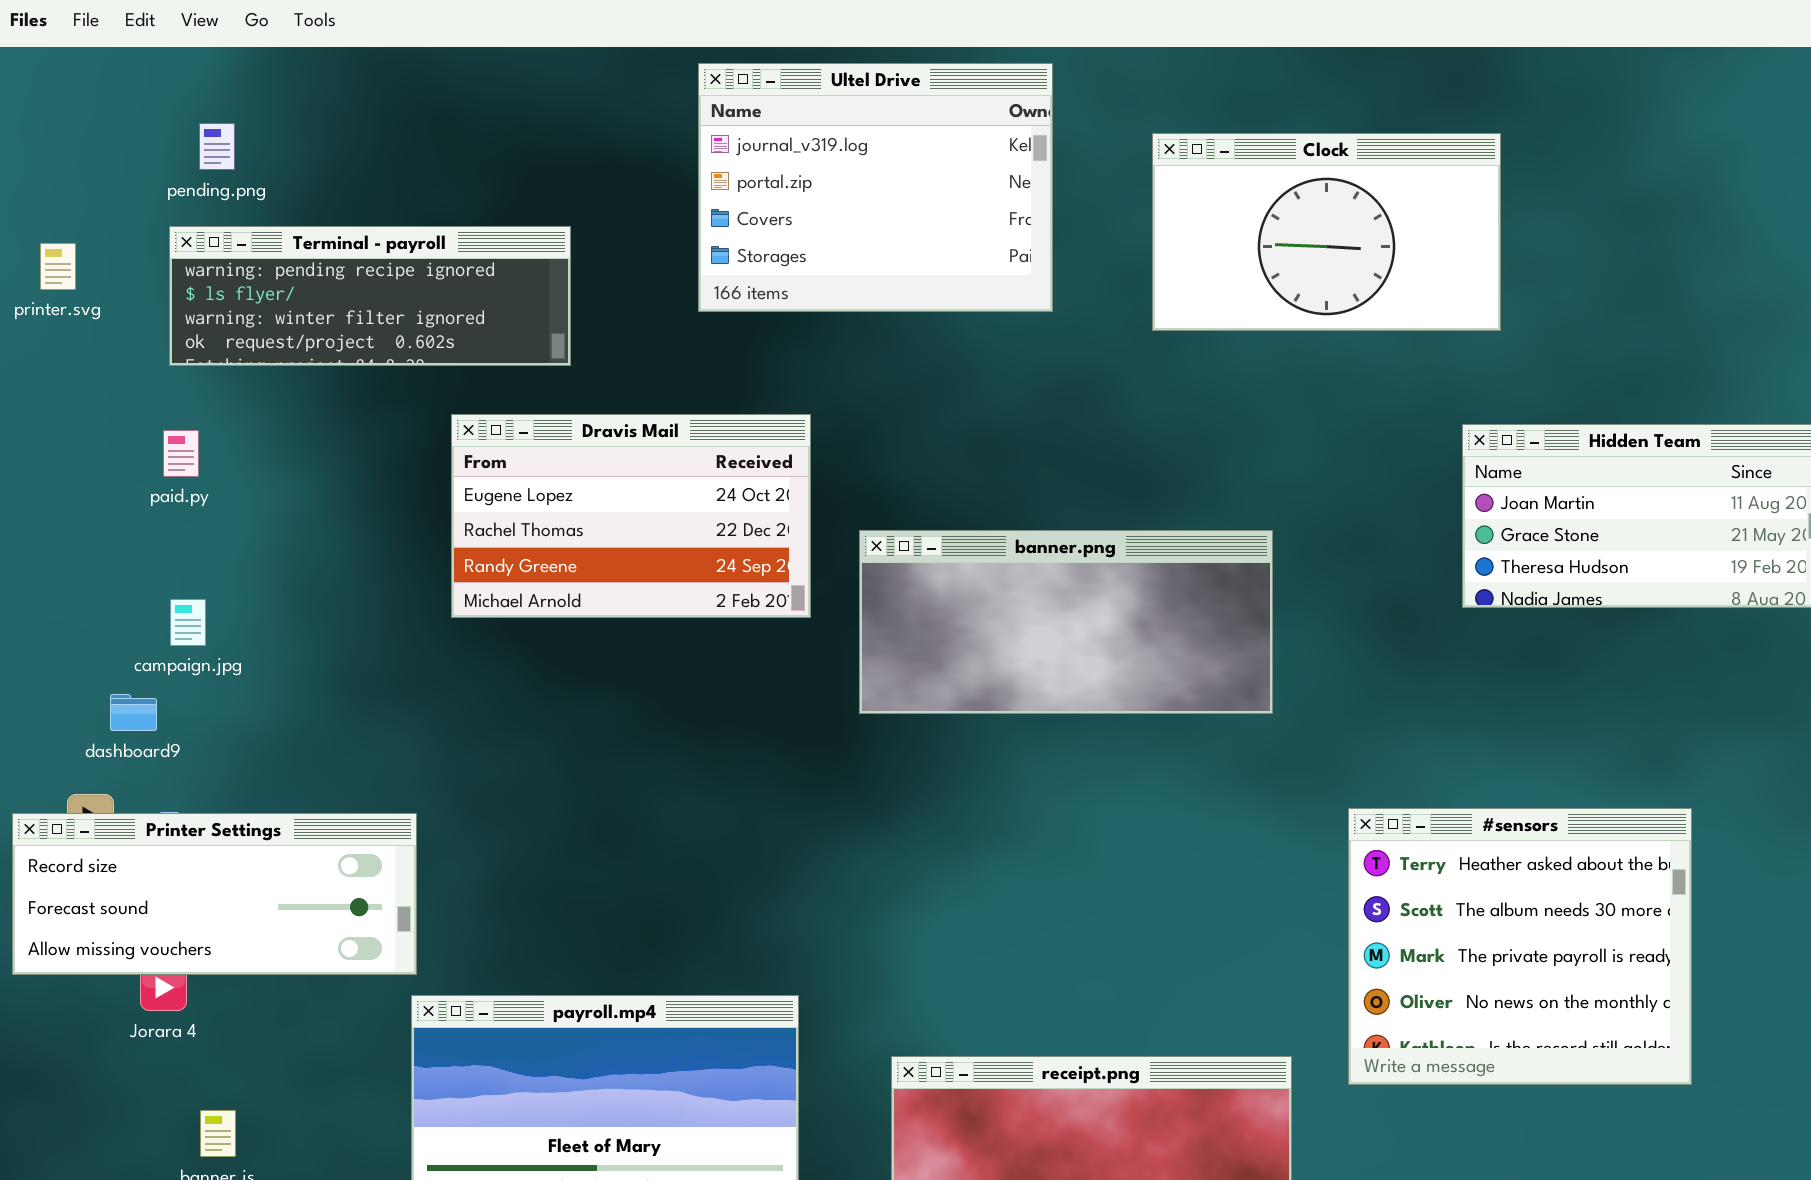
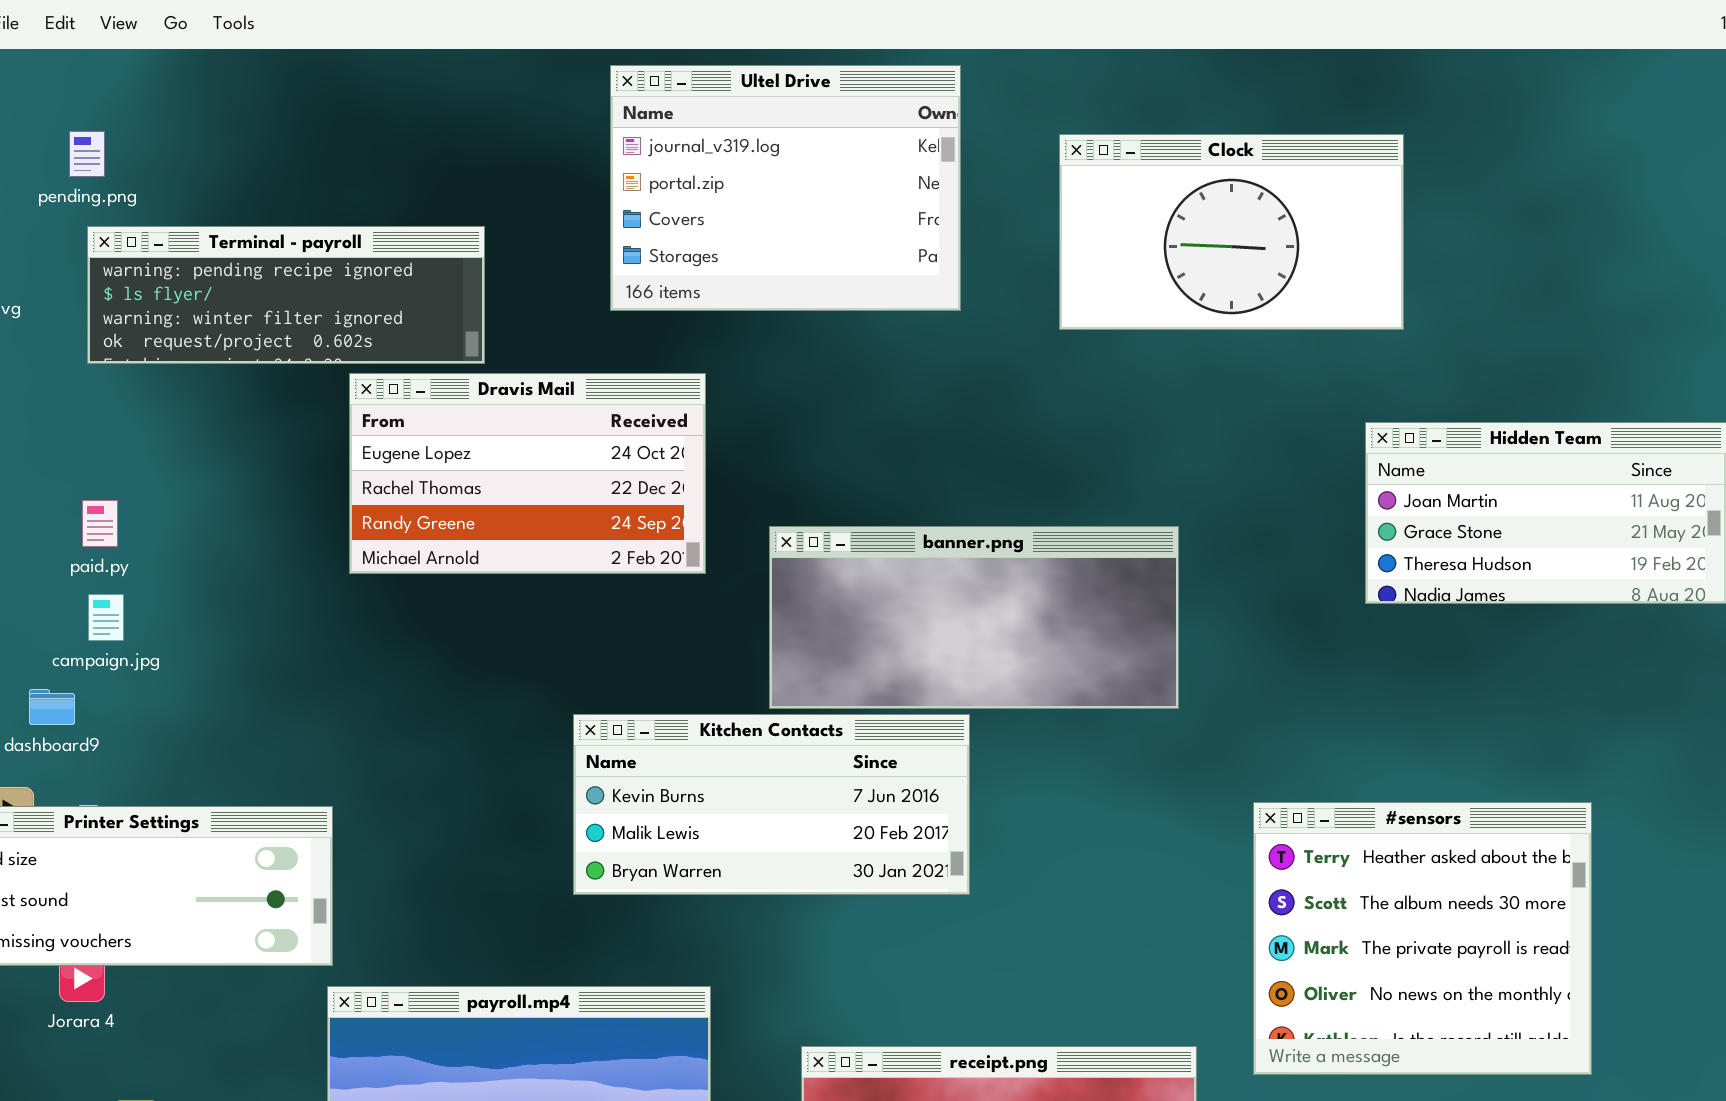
pending.png: [199,123,235,170] -> [69,131,105,177], moved
Dravis Mail: [451,414,811,618] -> [349,373,706,574], moved
paid.py: [163,430,199,477] -> [82,500,118,547], moved
Kitchen Contacts: none -> [573,714,970,895], opened

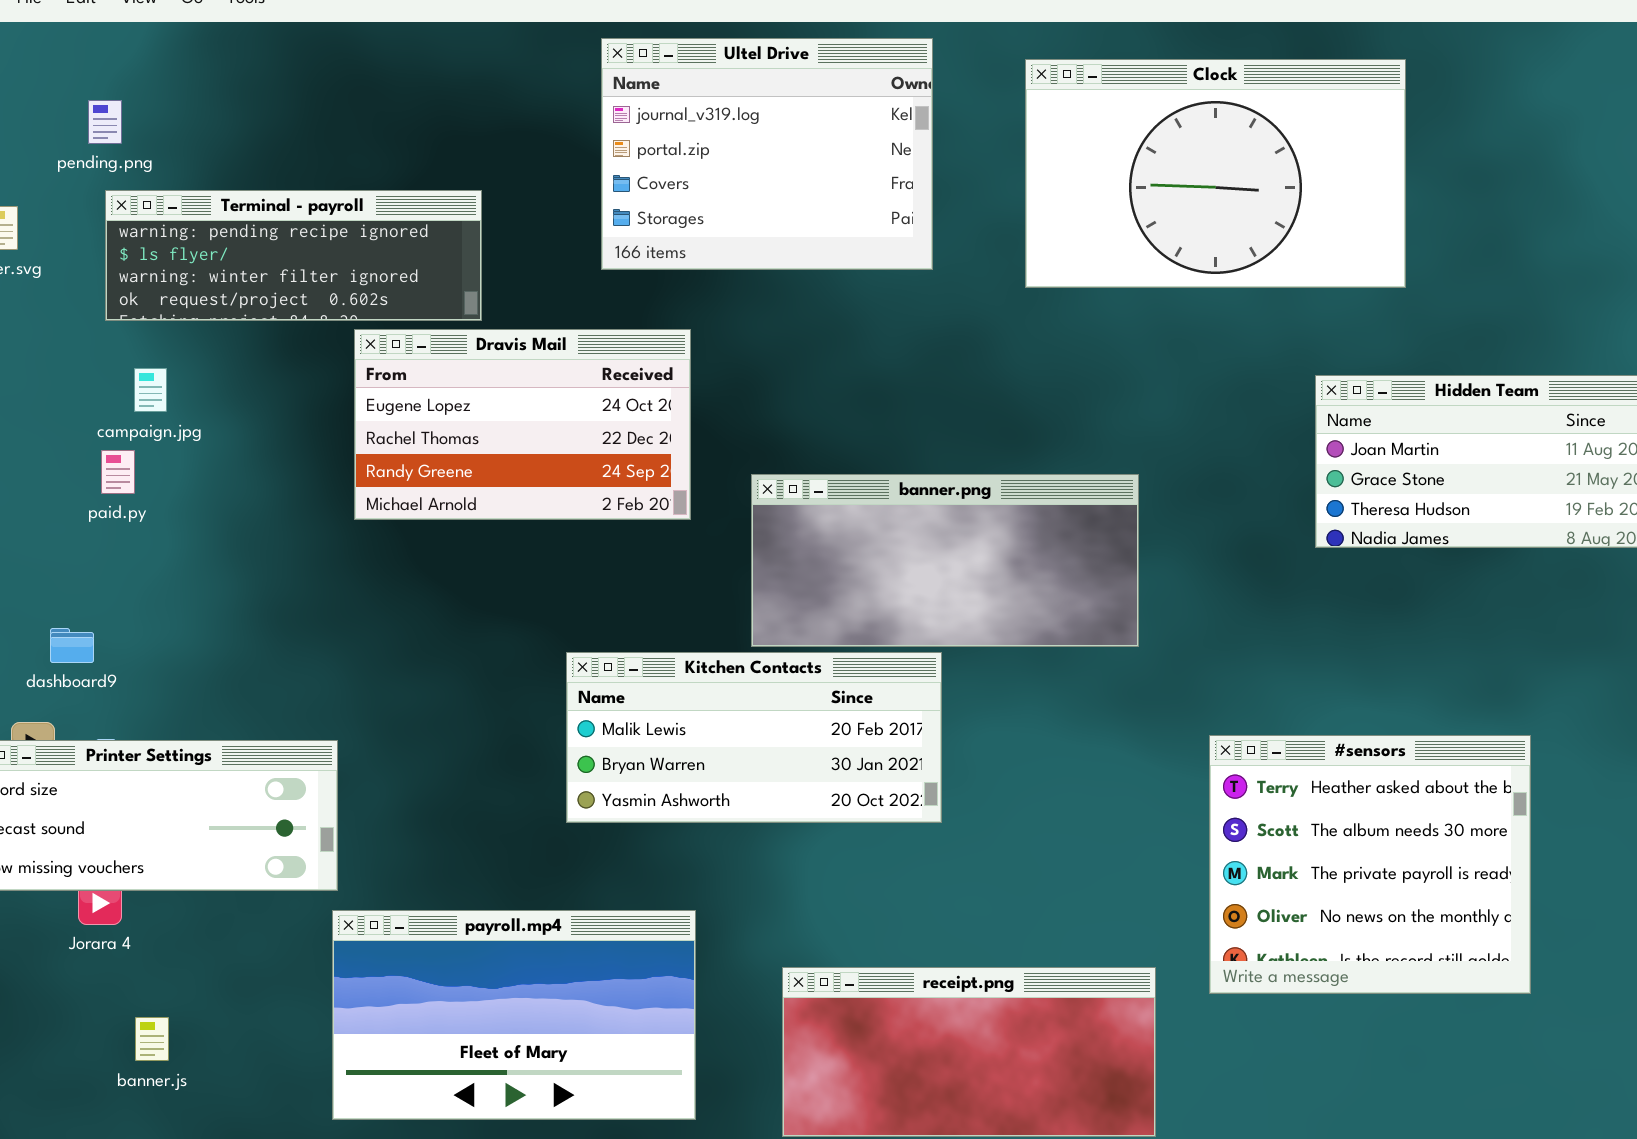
Clock: [1059,134,1404,330] -> [1025,59,1406,288], resized
campaign.jpg: [88,594,124,641] -> [134,368,167,412], moved
Kitchen Contacts: [573,714,970,895] -> [566,652,942,823], scrolled down 1 row

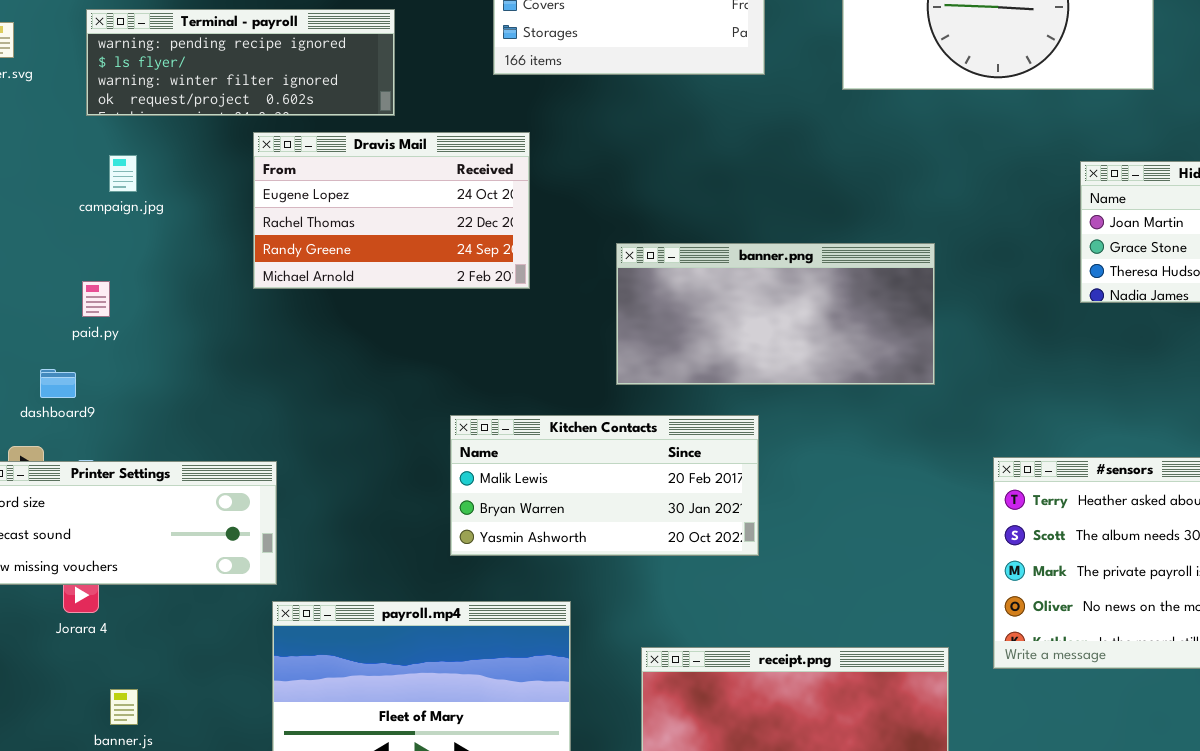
Dravis Mail: [354,329,691,520] -> [253,132,530,289], moved
paid.py: [101,450,135,494] -> [82,281,110,317], moved
Kitchen Contacts: [566,652,942,823] -> [450,415,759,556], moved

